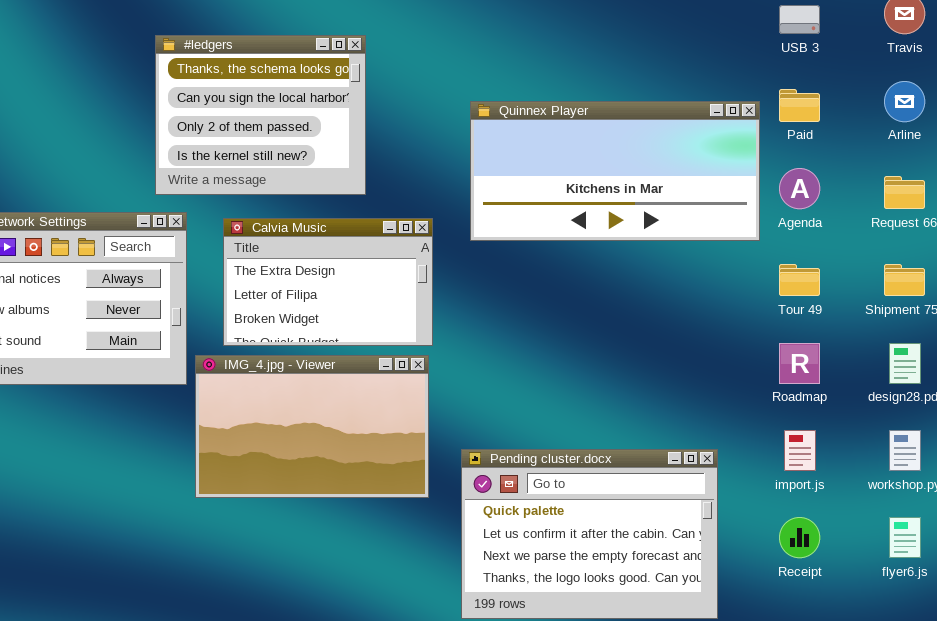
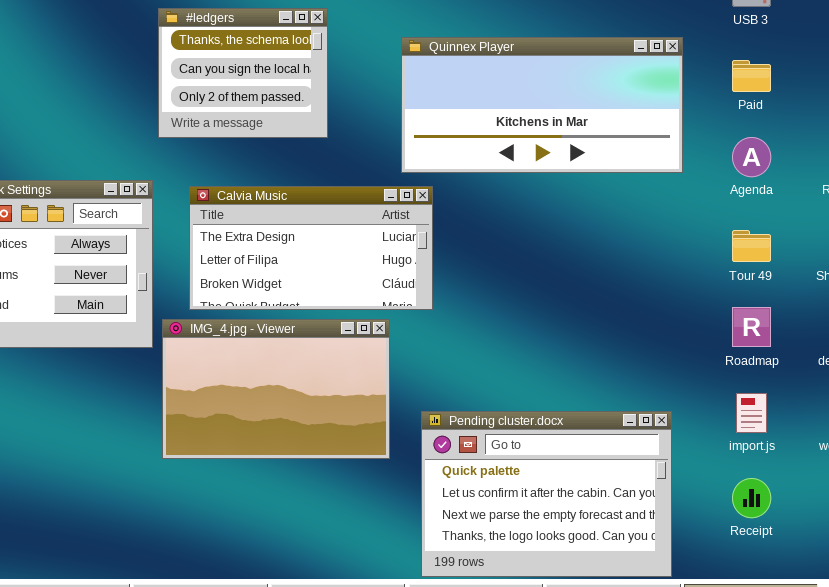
#ledgers: [155,35,366,195] -> [158,8,328,138], resized
Quinnex Player: [470,101,760,241] -> [401,37,683,173], moved
Calvia Music: [223,218,433,346] -> [189,186,433,310], resized

